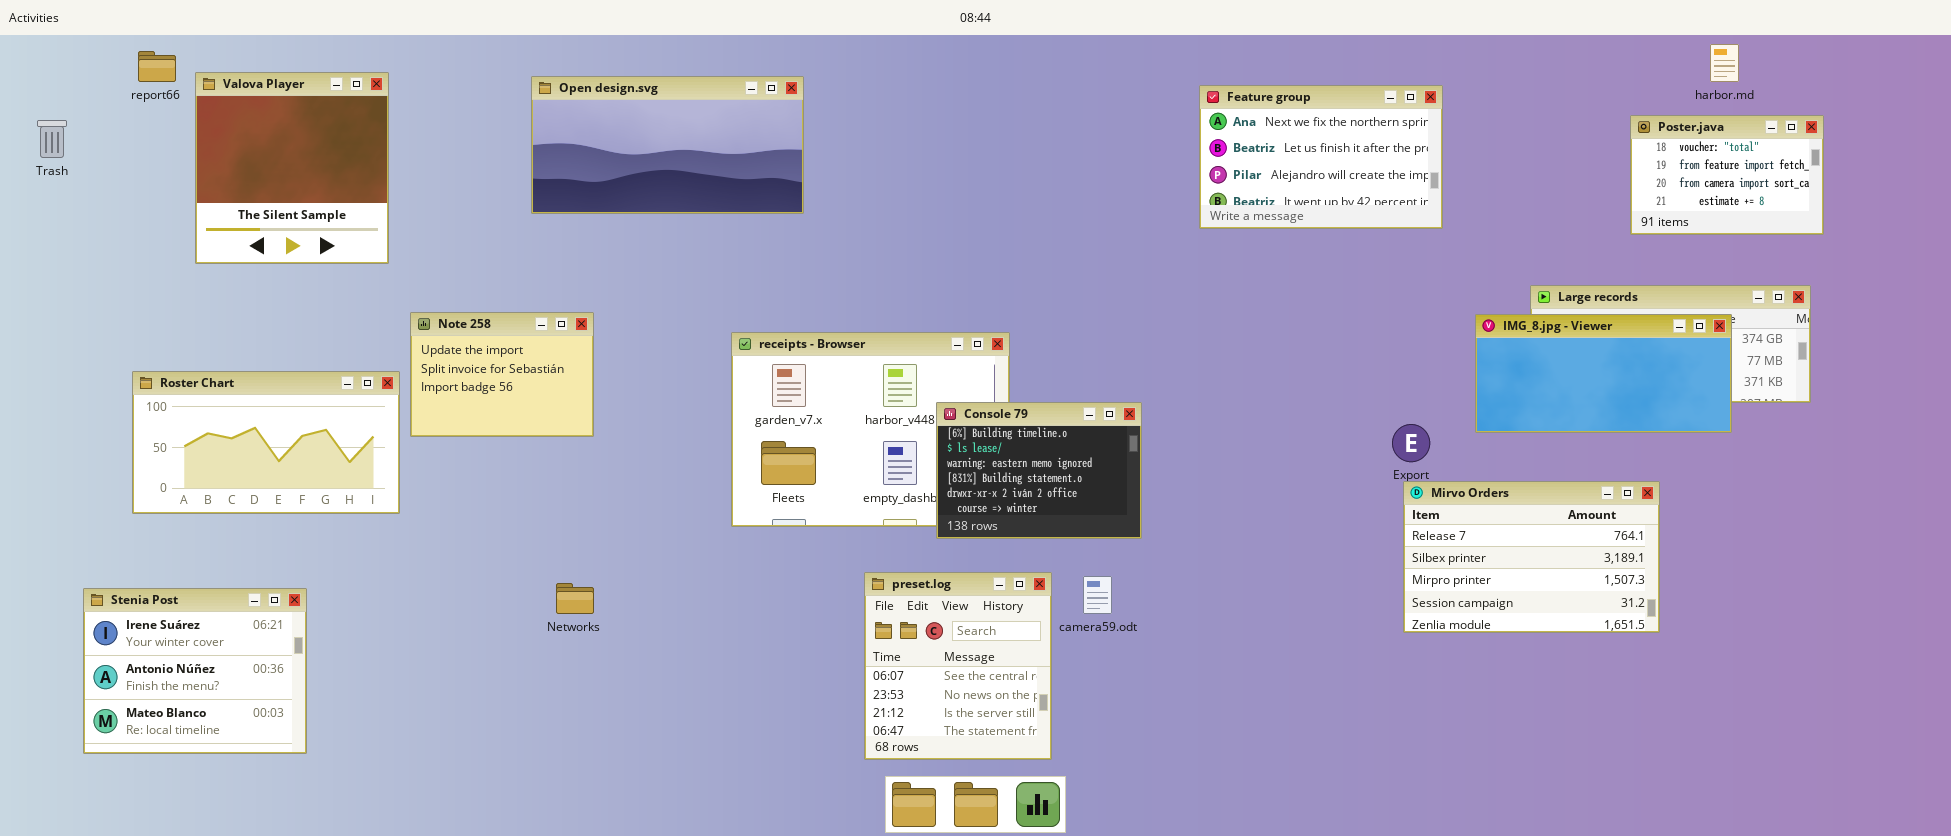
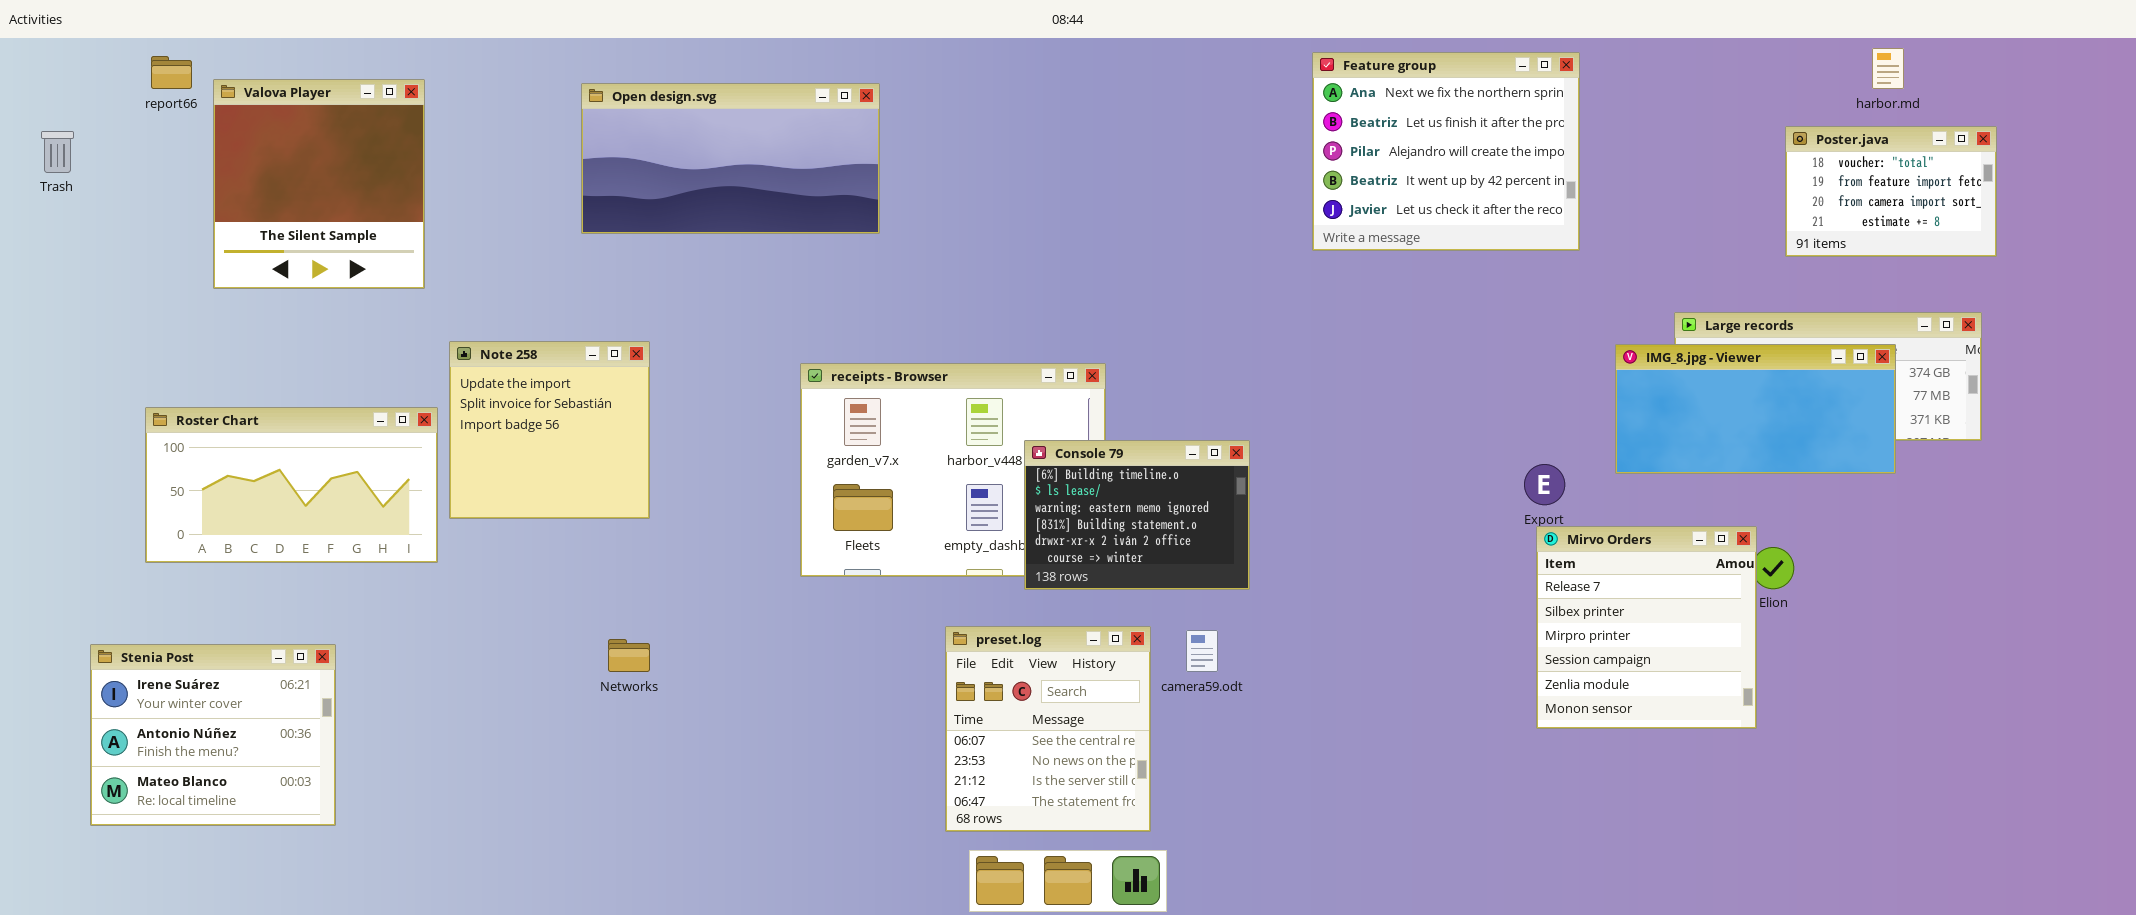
Feature group: [1199,85,1443,229] -> [1312,52,1580,251], resized
Note 258: [410,312,594,437] -> [449,341,650,519], resized
Mirvo Orders: [1403,481,1660,633] -> [1536,526,1757,729], resized

